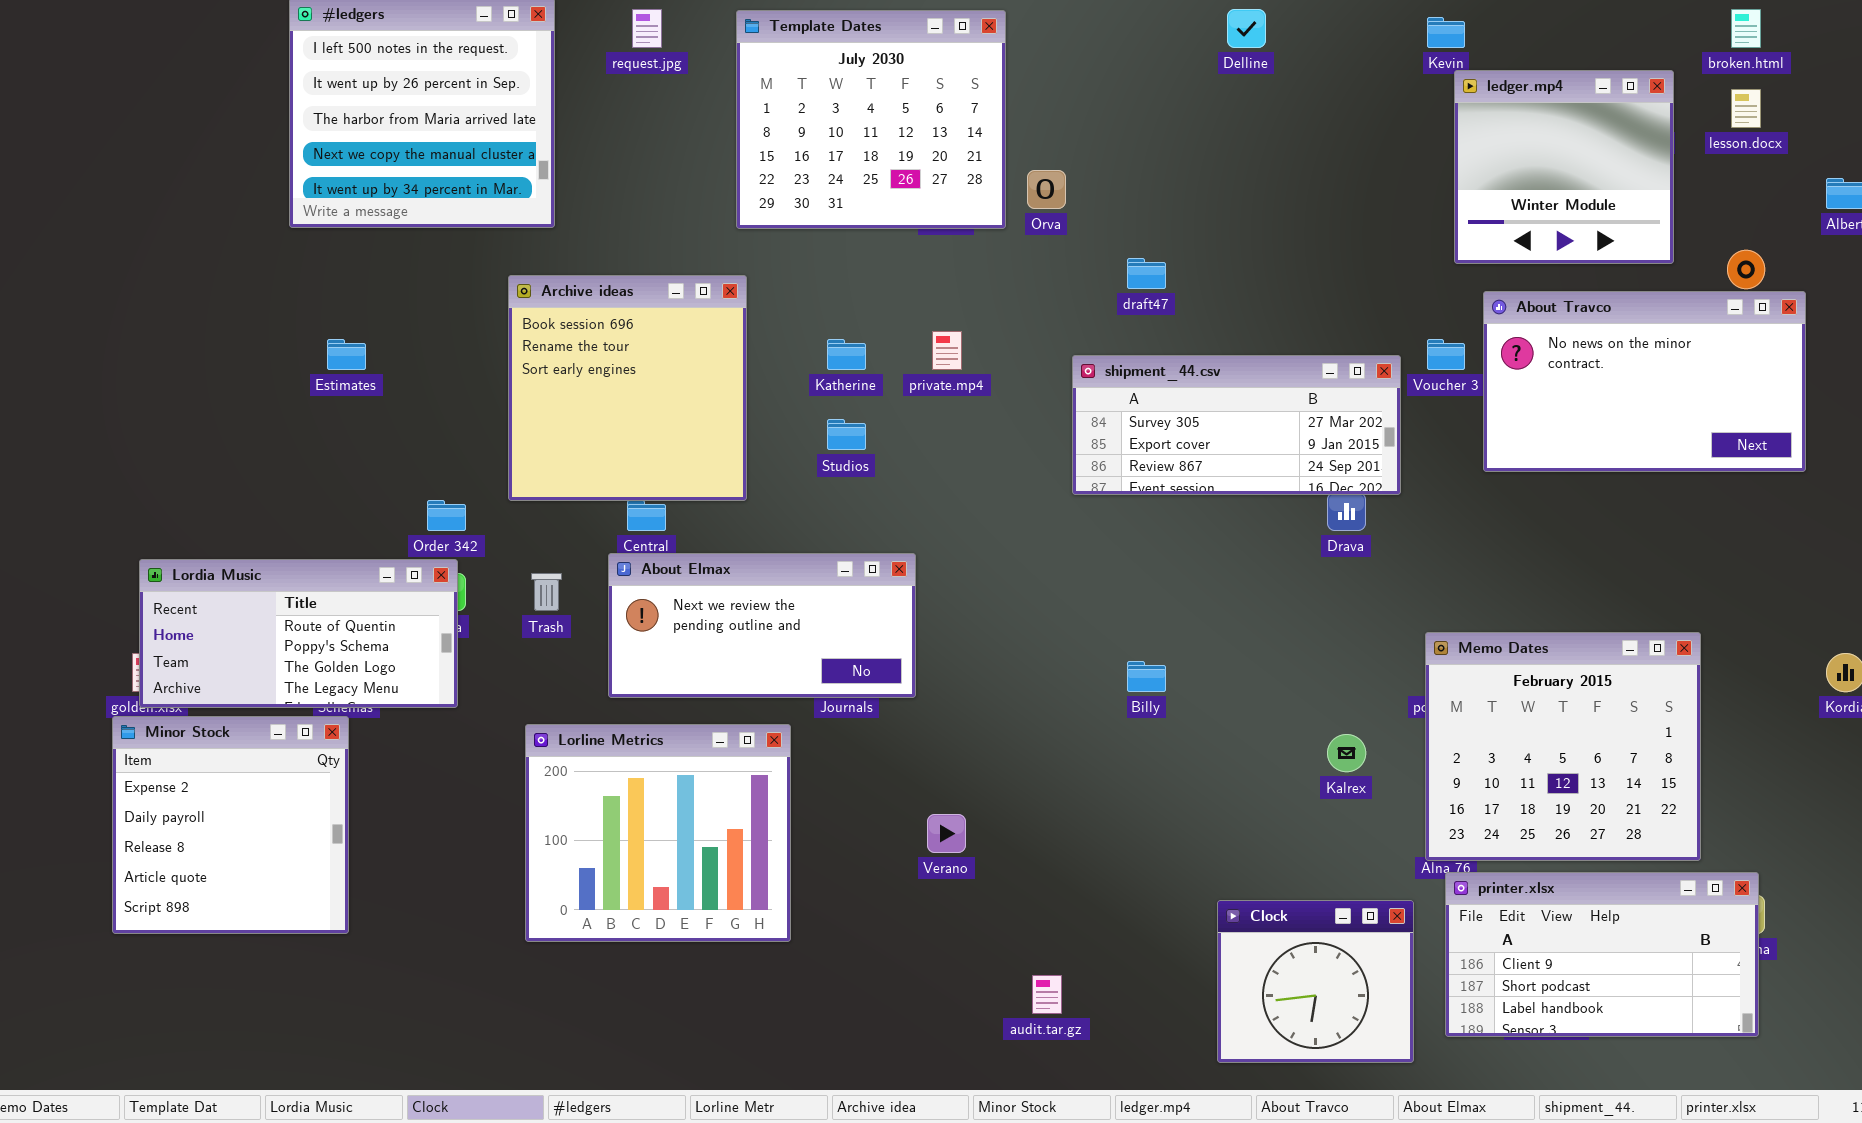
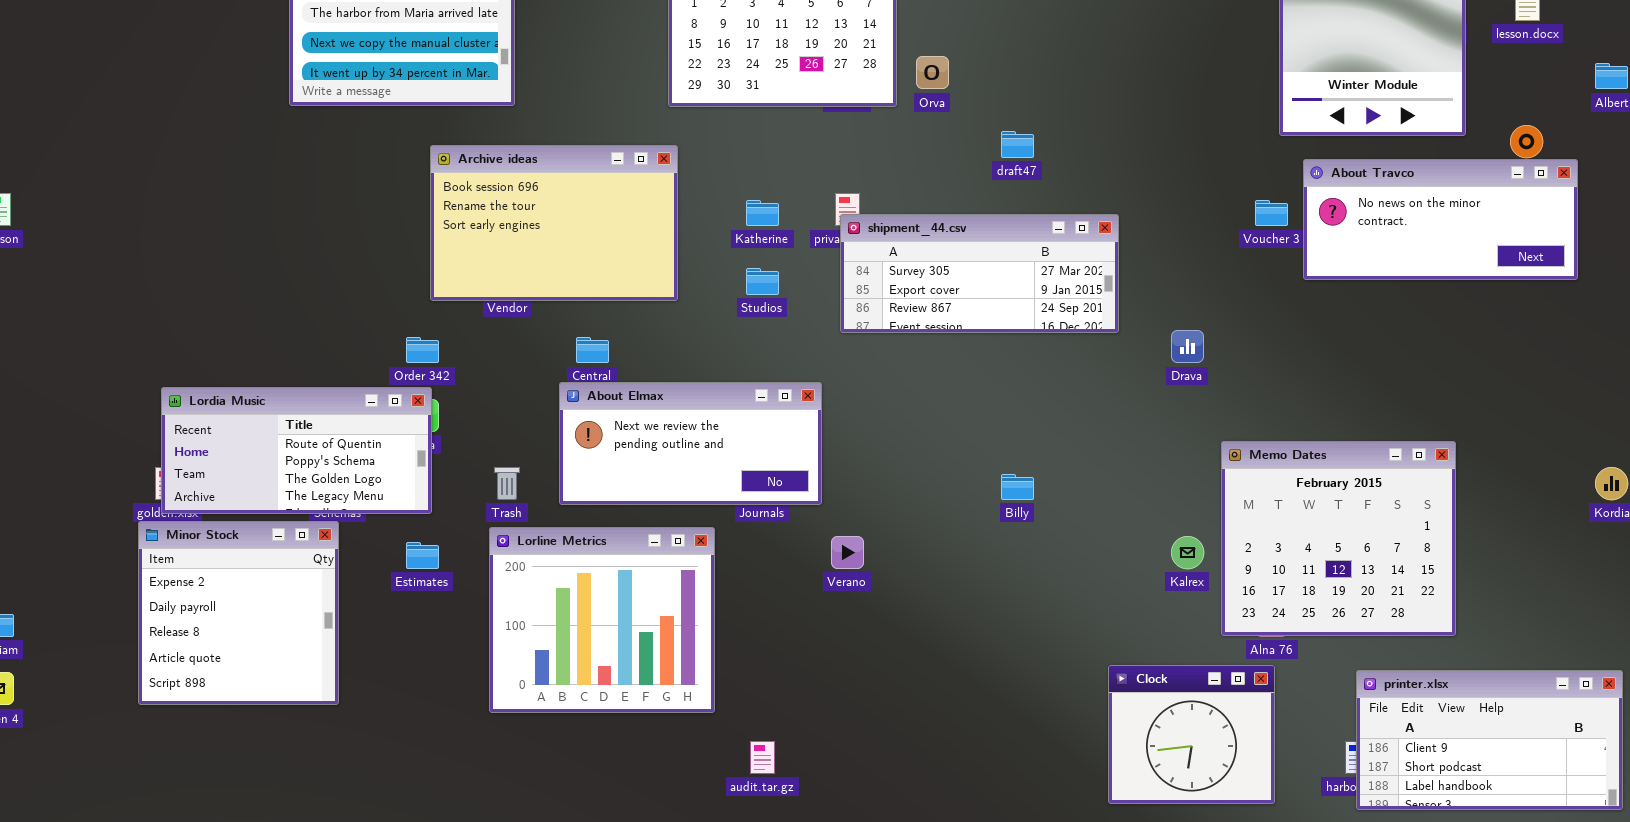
Archive ideas: [508,275,747,501] -> [430,145,678,301], resized
About Travco: [1483,291,1806,472] -> [1303,159,1578,280], resized
Estimates: [327,339,366,370] -> [406,542,439,569], moved
shipment_44.csv: [1072,355,1401,495] -> [840,214,1119,333], moved
Trash: [531,573,562,611] -> [494,467,520,500], moved
Memo Dates: [1425,632,1701,861] -> [1221,441,1456,636], moved
Verano: [927,814,966,853] -> [831,536,864,569], moved
printer.xlsx: [1445,872,1759,1037] -> [1356,670,1623,810], moved
Clock: [1217,900,1414,1063] -> [1108,665,1275,804], moved
audit.tar.gz: [1032,975,1062,1014] -> [750,741,775,774], moved

